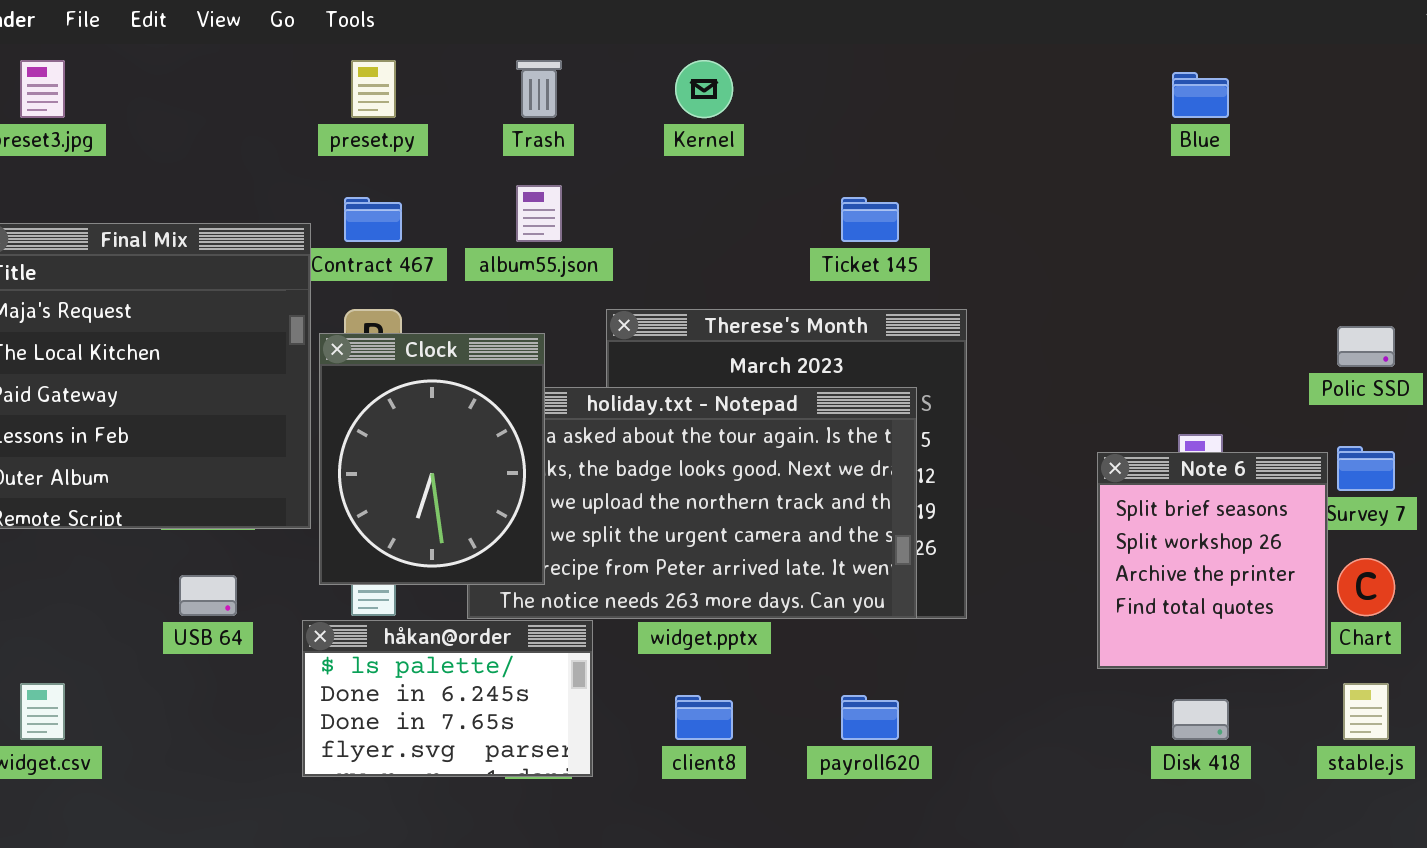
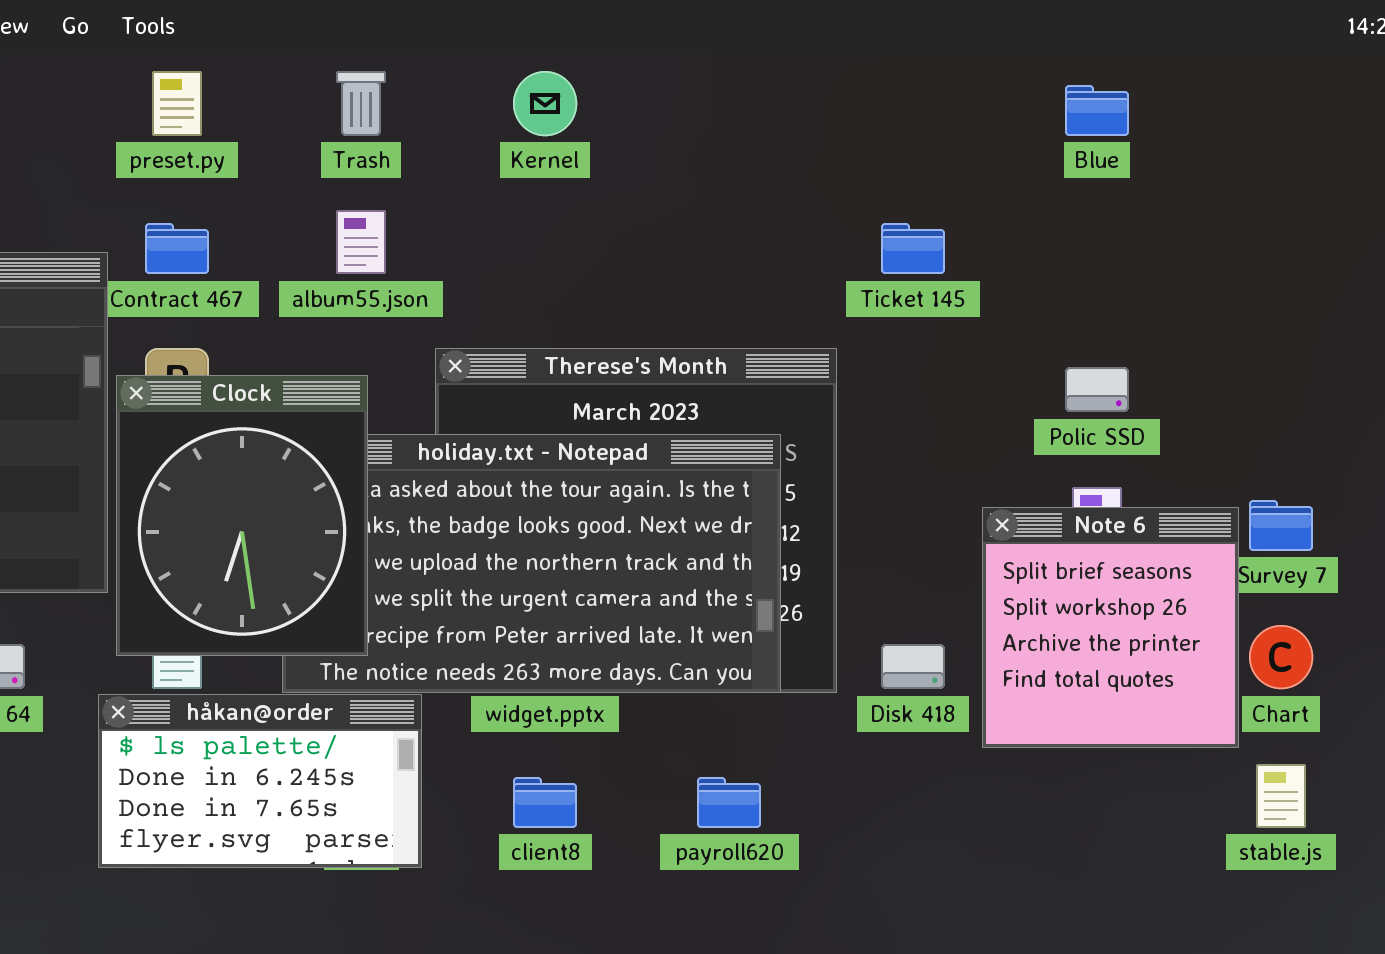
Ticket 145: [841,197,899,242] -> [881,223,945,274], moved
Polic SSD: [1337,326,1395,367] -> [1065,367,1129,412], moved
Disk 418: [1172,699,1229,740] -> [881,644,945,689], moved

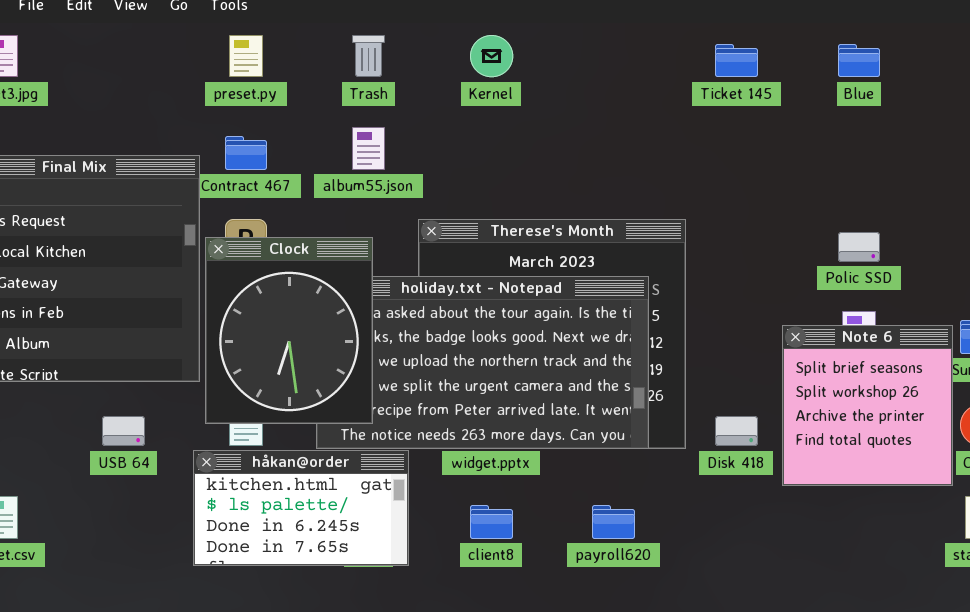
Ticket 145: [881,223,945,274] -> [715,44,758,77], moved
håkan@order: [98,694,422,868] -> [193,450,409,566], scrolled up 1 row

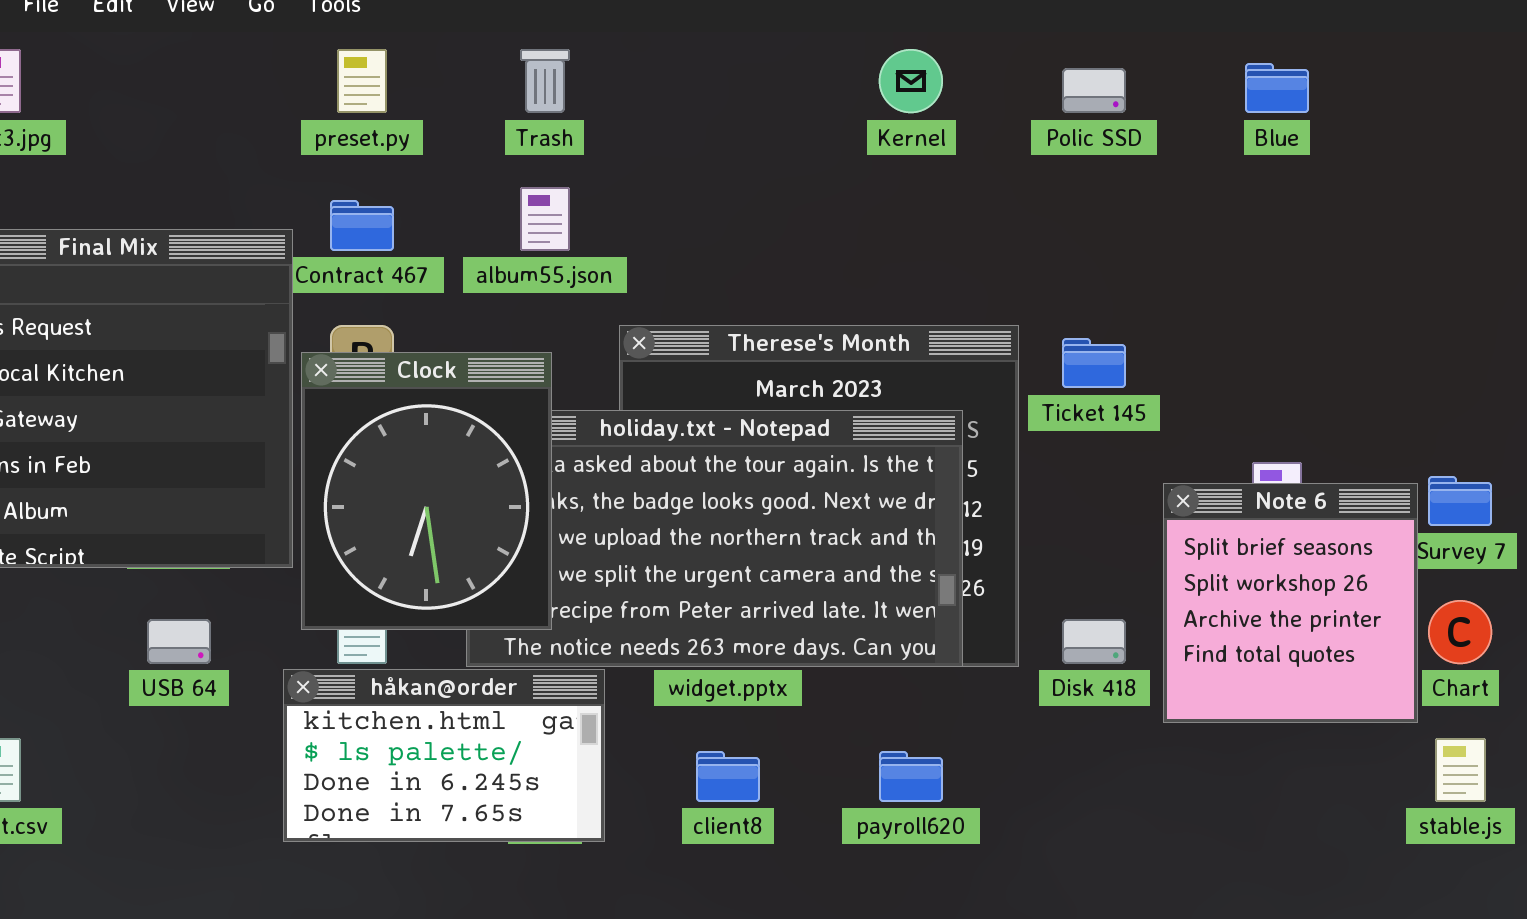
Kernel: [470,35,513,77] -> [879,49,943,113], moved
Ticket 145: [715,44,758,77] -> [1062,338,1126,388], moved
Polic SSD: [838,232,880,262] -> [1062,68,1126,113], moved

